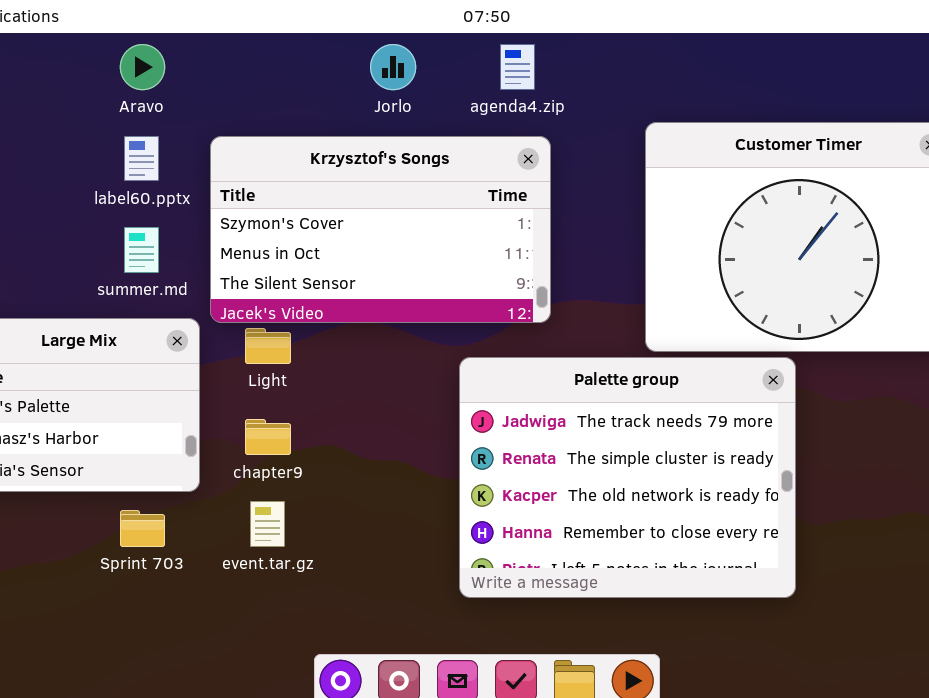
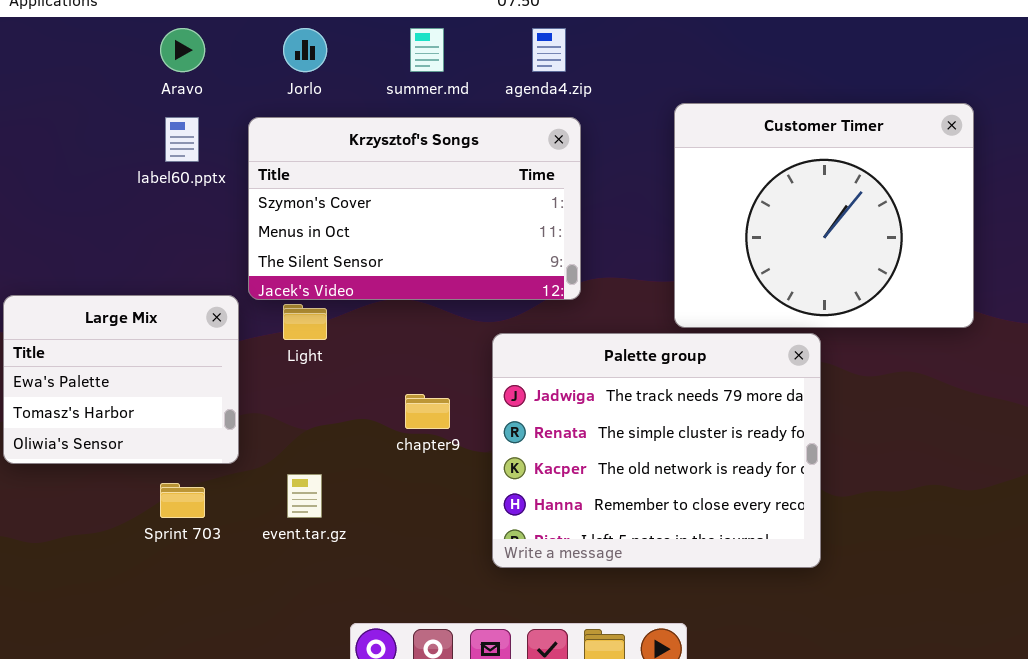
Jorlo: [370,44,416,90] -> [283,28,327,72], moved
summer.md: [124,227,159,273] -> [410,28,444,72], moved
chapter9: [245,419,291,455] -> [405,394,450,429], moved

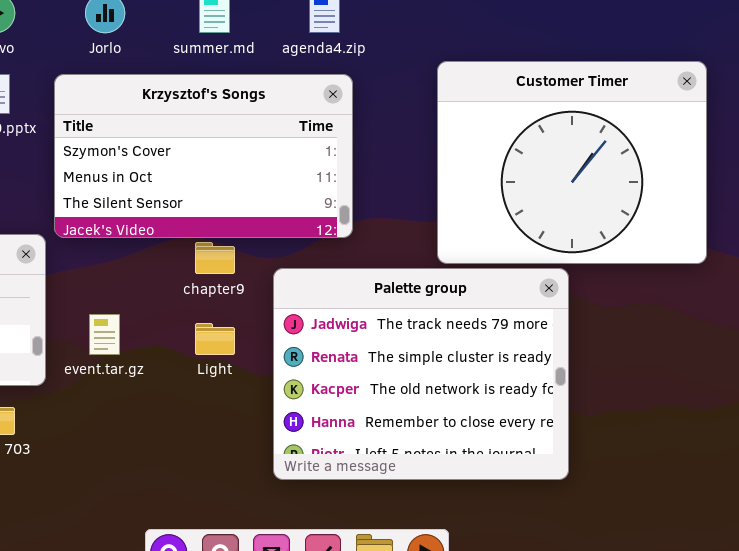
Light: [283,304,327,340] -> [195,323,235,355], moved
chapter9: [405,394,450,429] -> [195,242,235,274], moved
event.tar.gz: [287,474,322,518] -> [89,314,120,355], moved

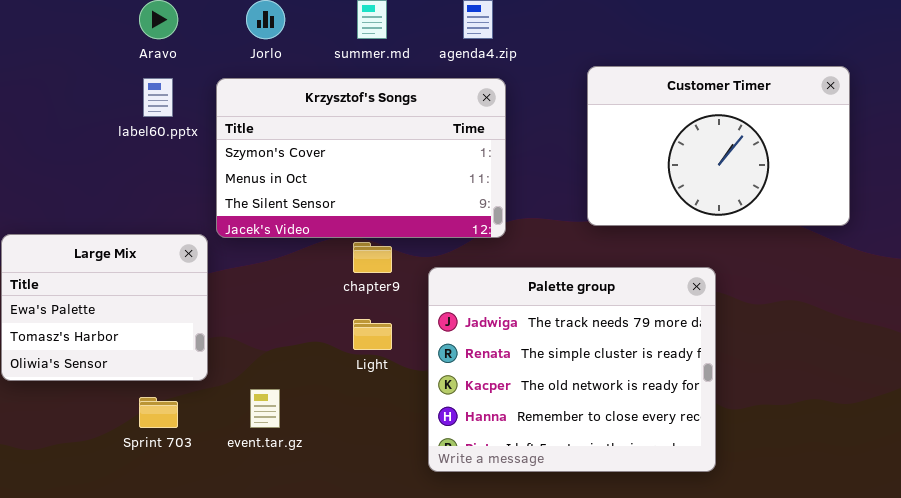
Customer Timer: [437,61,707,264] -> [587,66,850,226], resized
event.tar.gz: [89,314,120,355] -> [250,389,280,428], moved

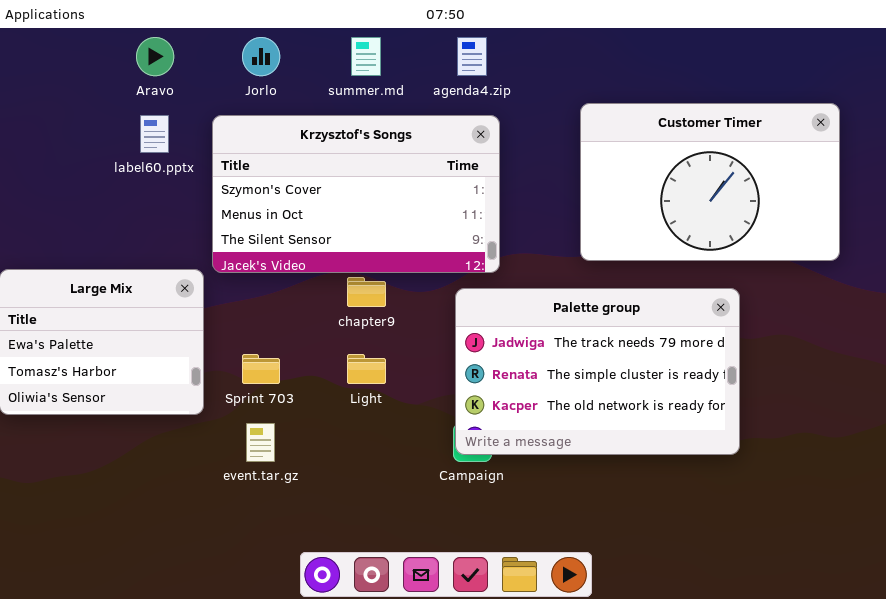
Palette group: [428,267,716,472] -> [455,288,740,455], moved, resized
Sprint 703: [139,397,178,428] -> [242,354,280,384], moved

